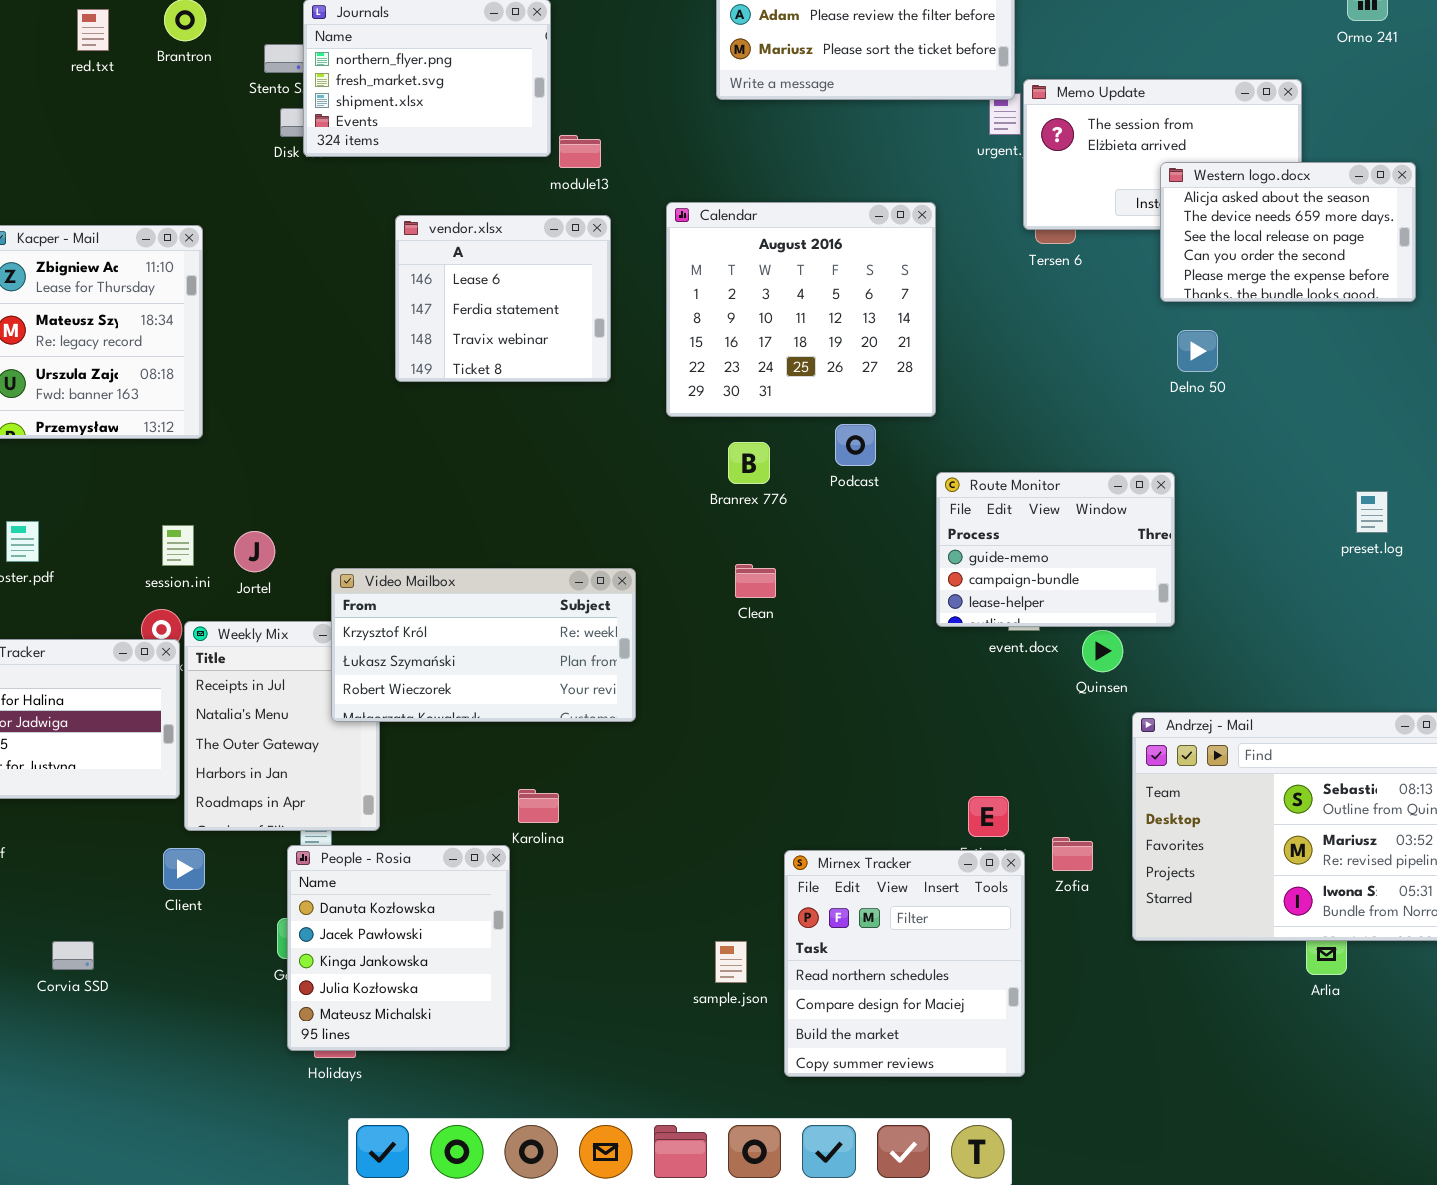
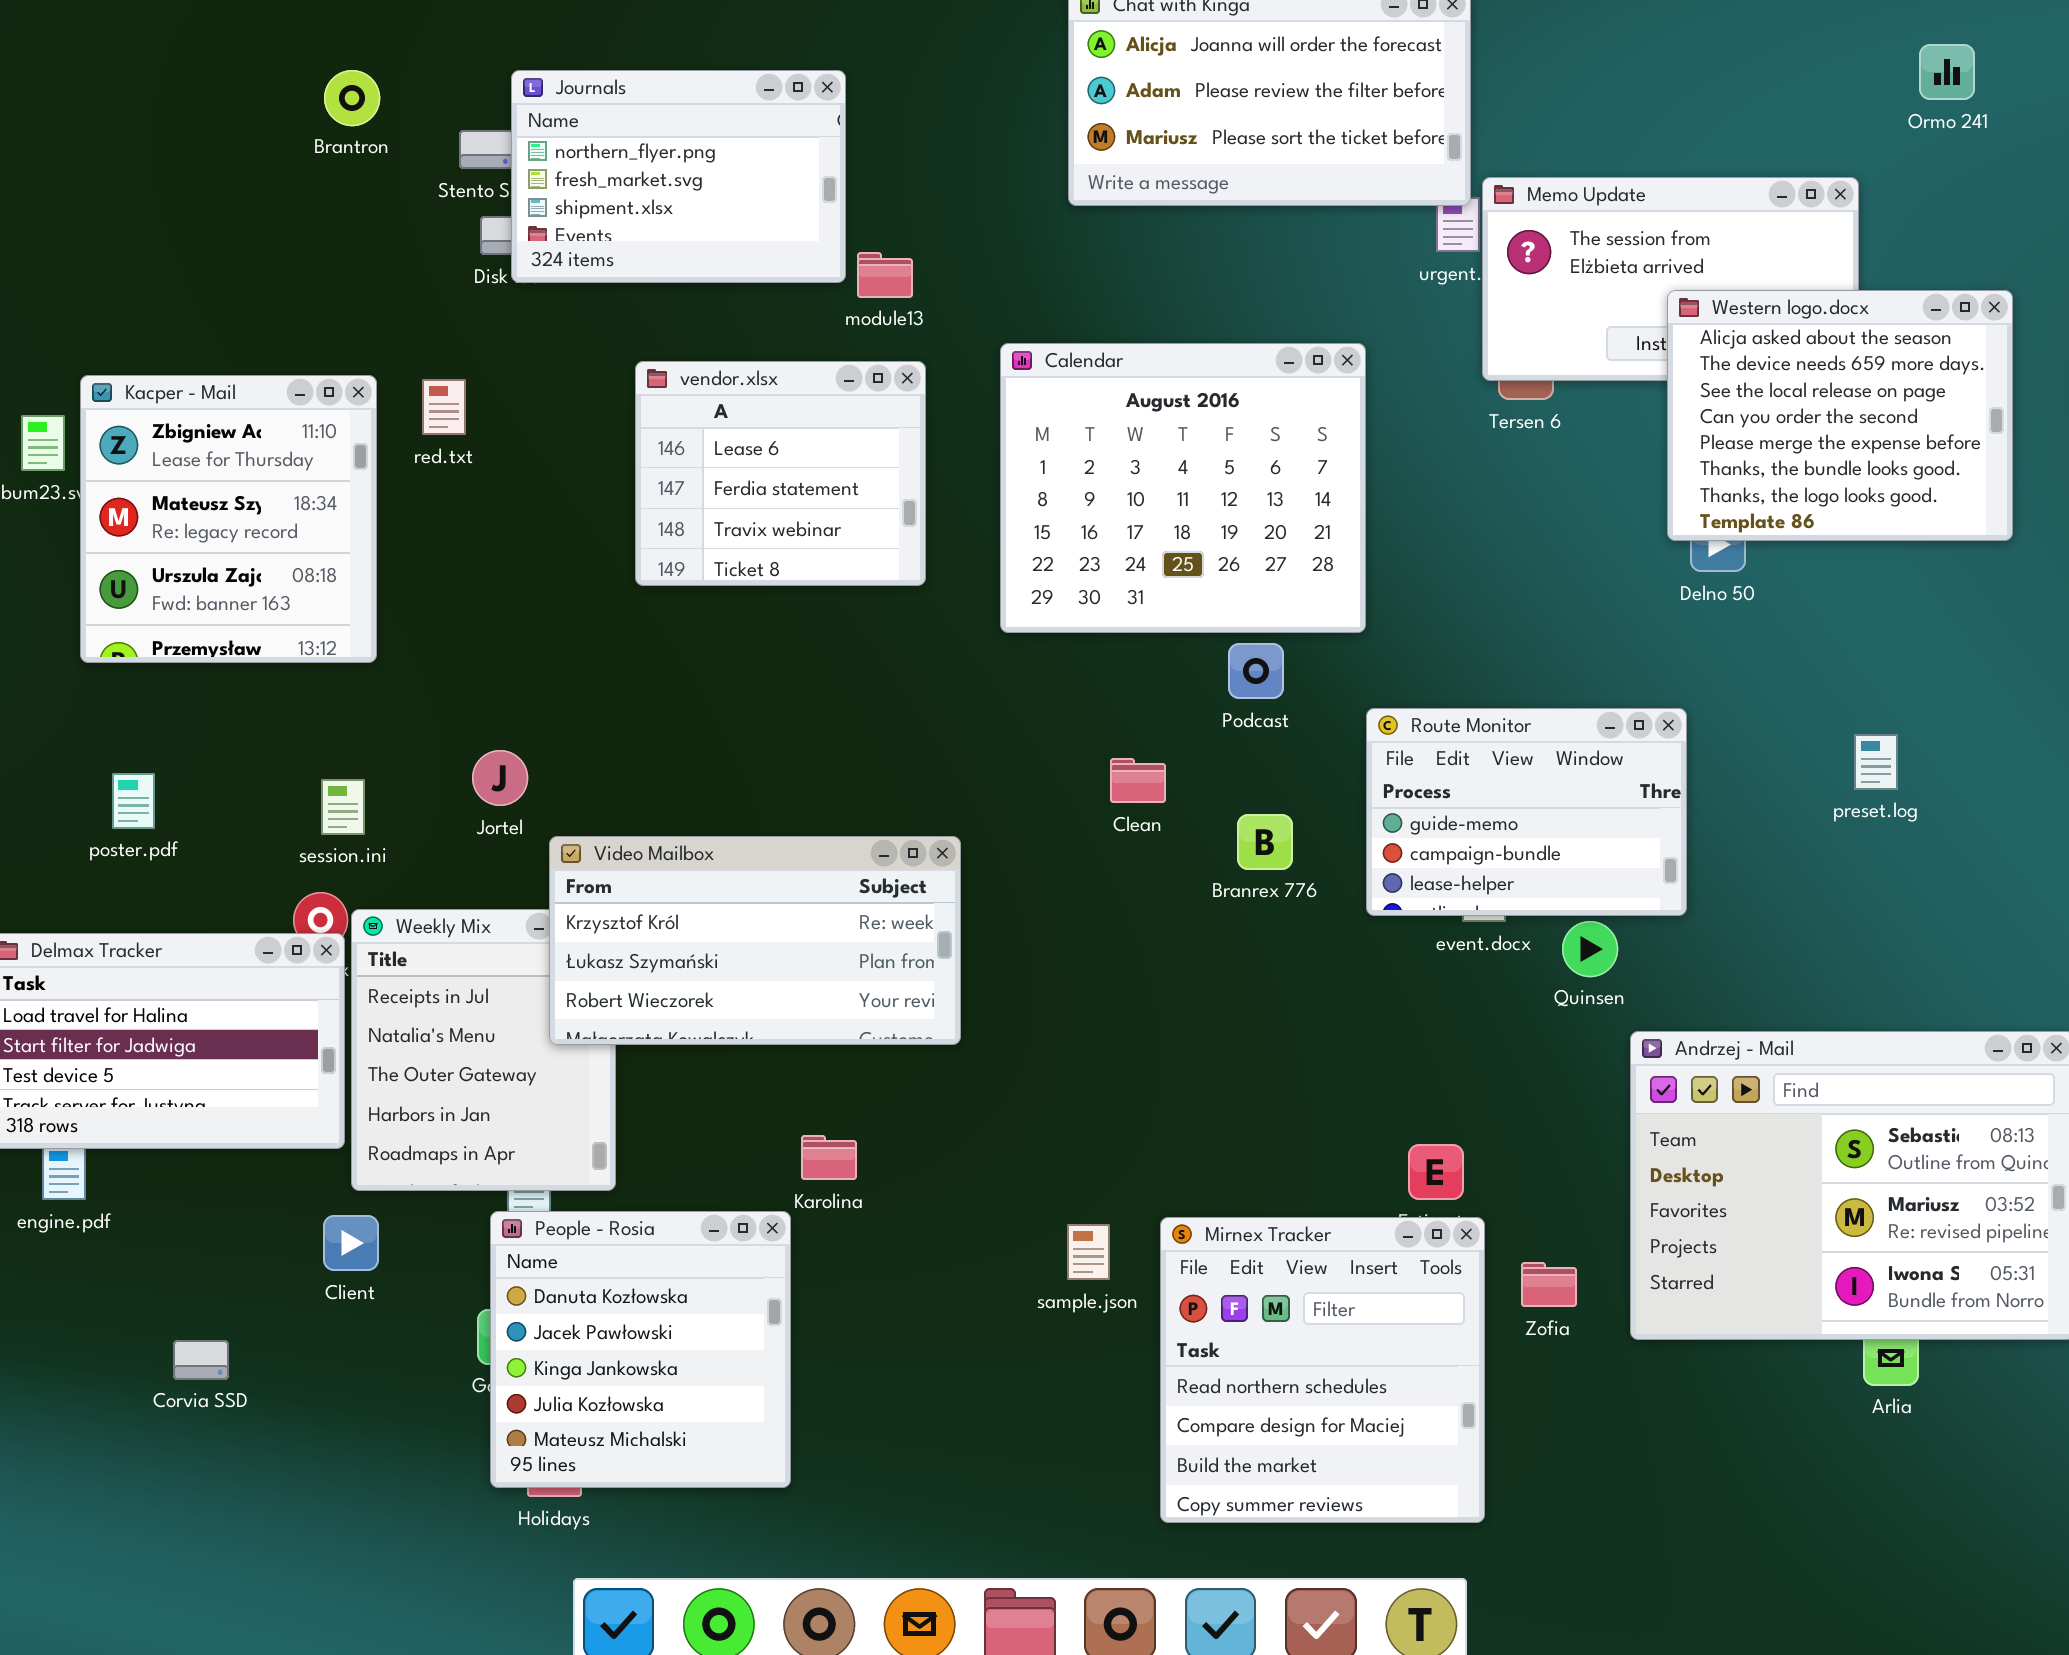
red.txt: [77,9,109,51] -> [422,379,466,435], moved
Western logo.docx: [1160,162,1416,302] -> [1667,290,2013,541], resized
Branrex 776: [728,442,770,484] -> [1237,814,1293,870], moved
preset.log: [1356,491,1388,533] -> [1854,734,1898,790], moved
Jortel: [234,531,275,572] -> [472,750,528,806], moved
Clean: [735,564,776,598] -> [1110,758,1166,803], moved
Zofia: [1052,837,1093,871] -> [1521,1262,1577,1307], moved
sample.json: [715,941,747,983] -> [1067,1224,1110,1280], moved

